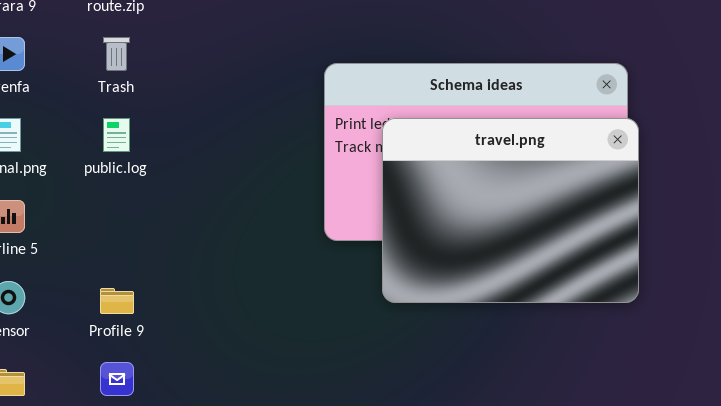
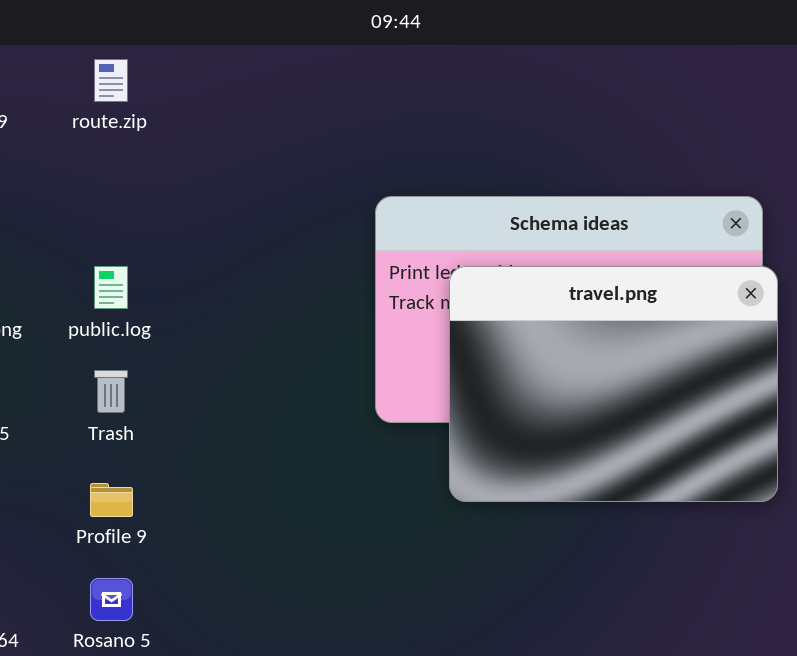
Trash: [103,37,130,71] -> [94,370,128,413], moved

